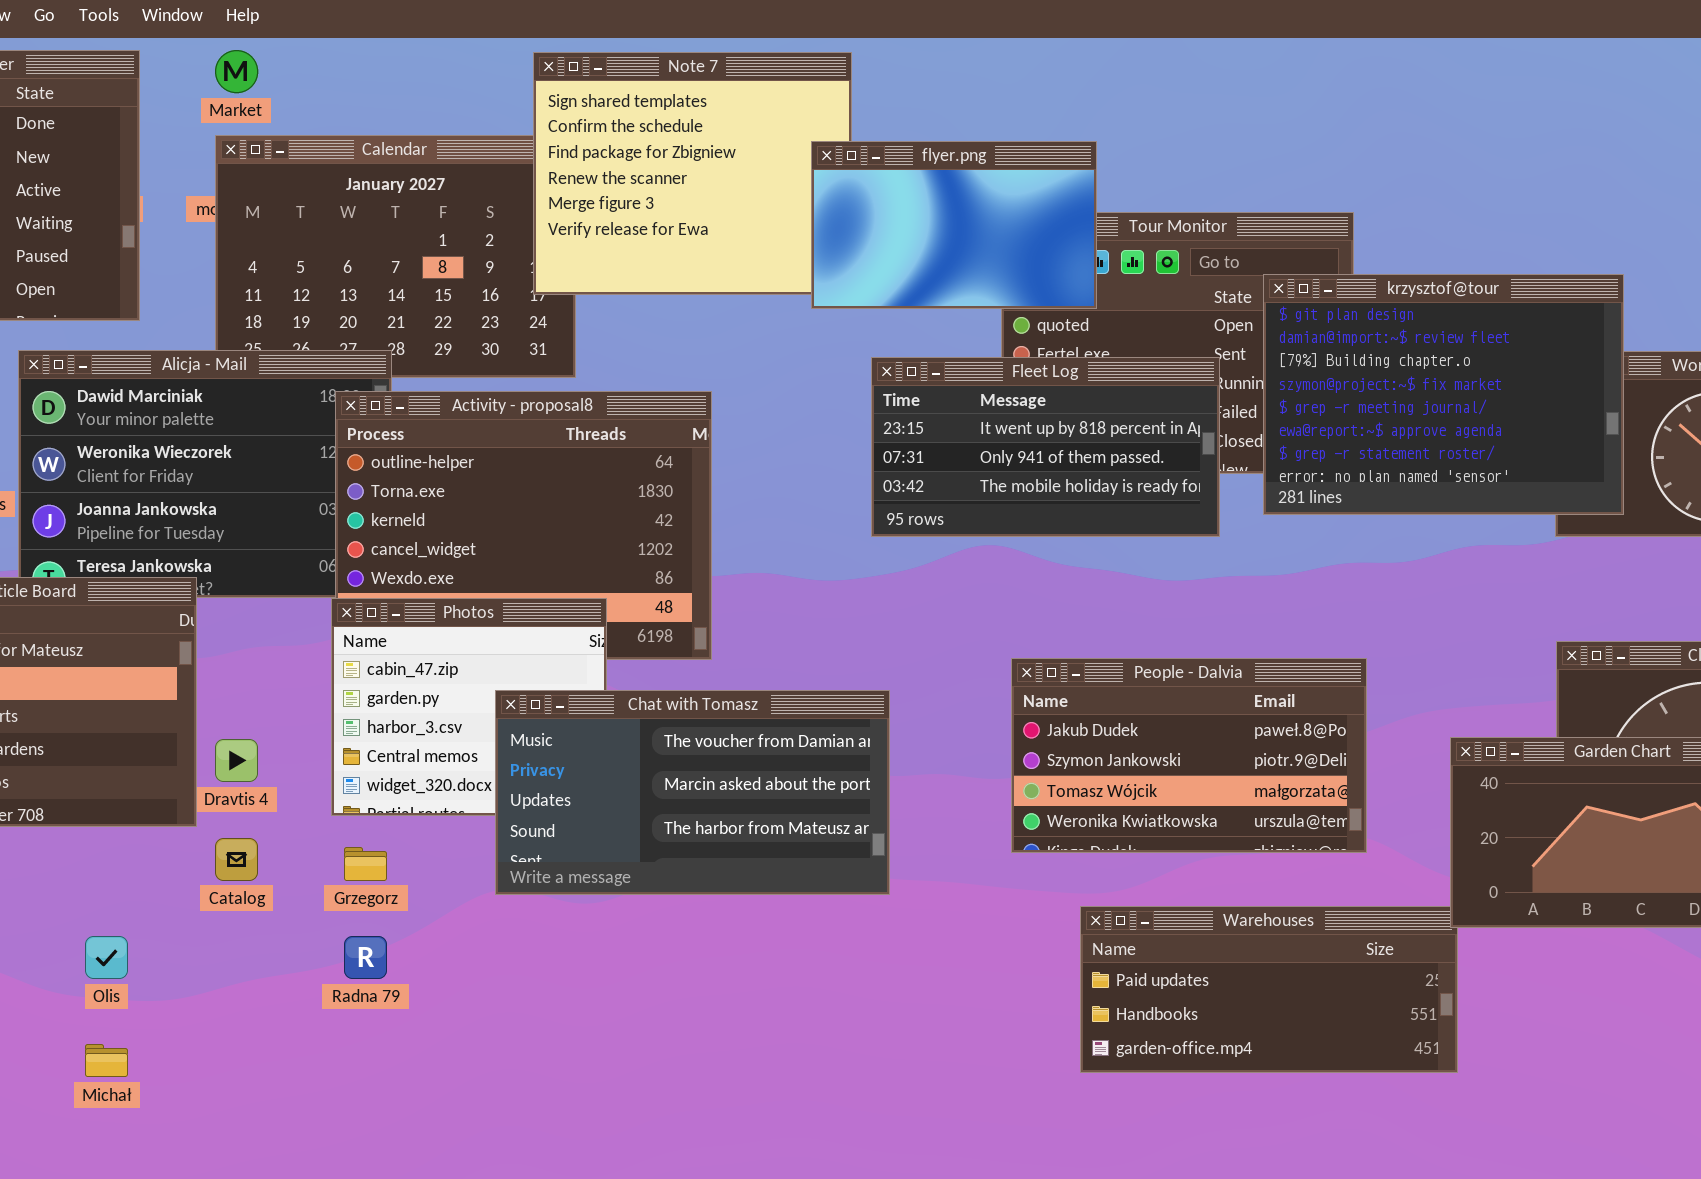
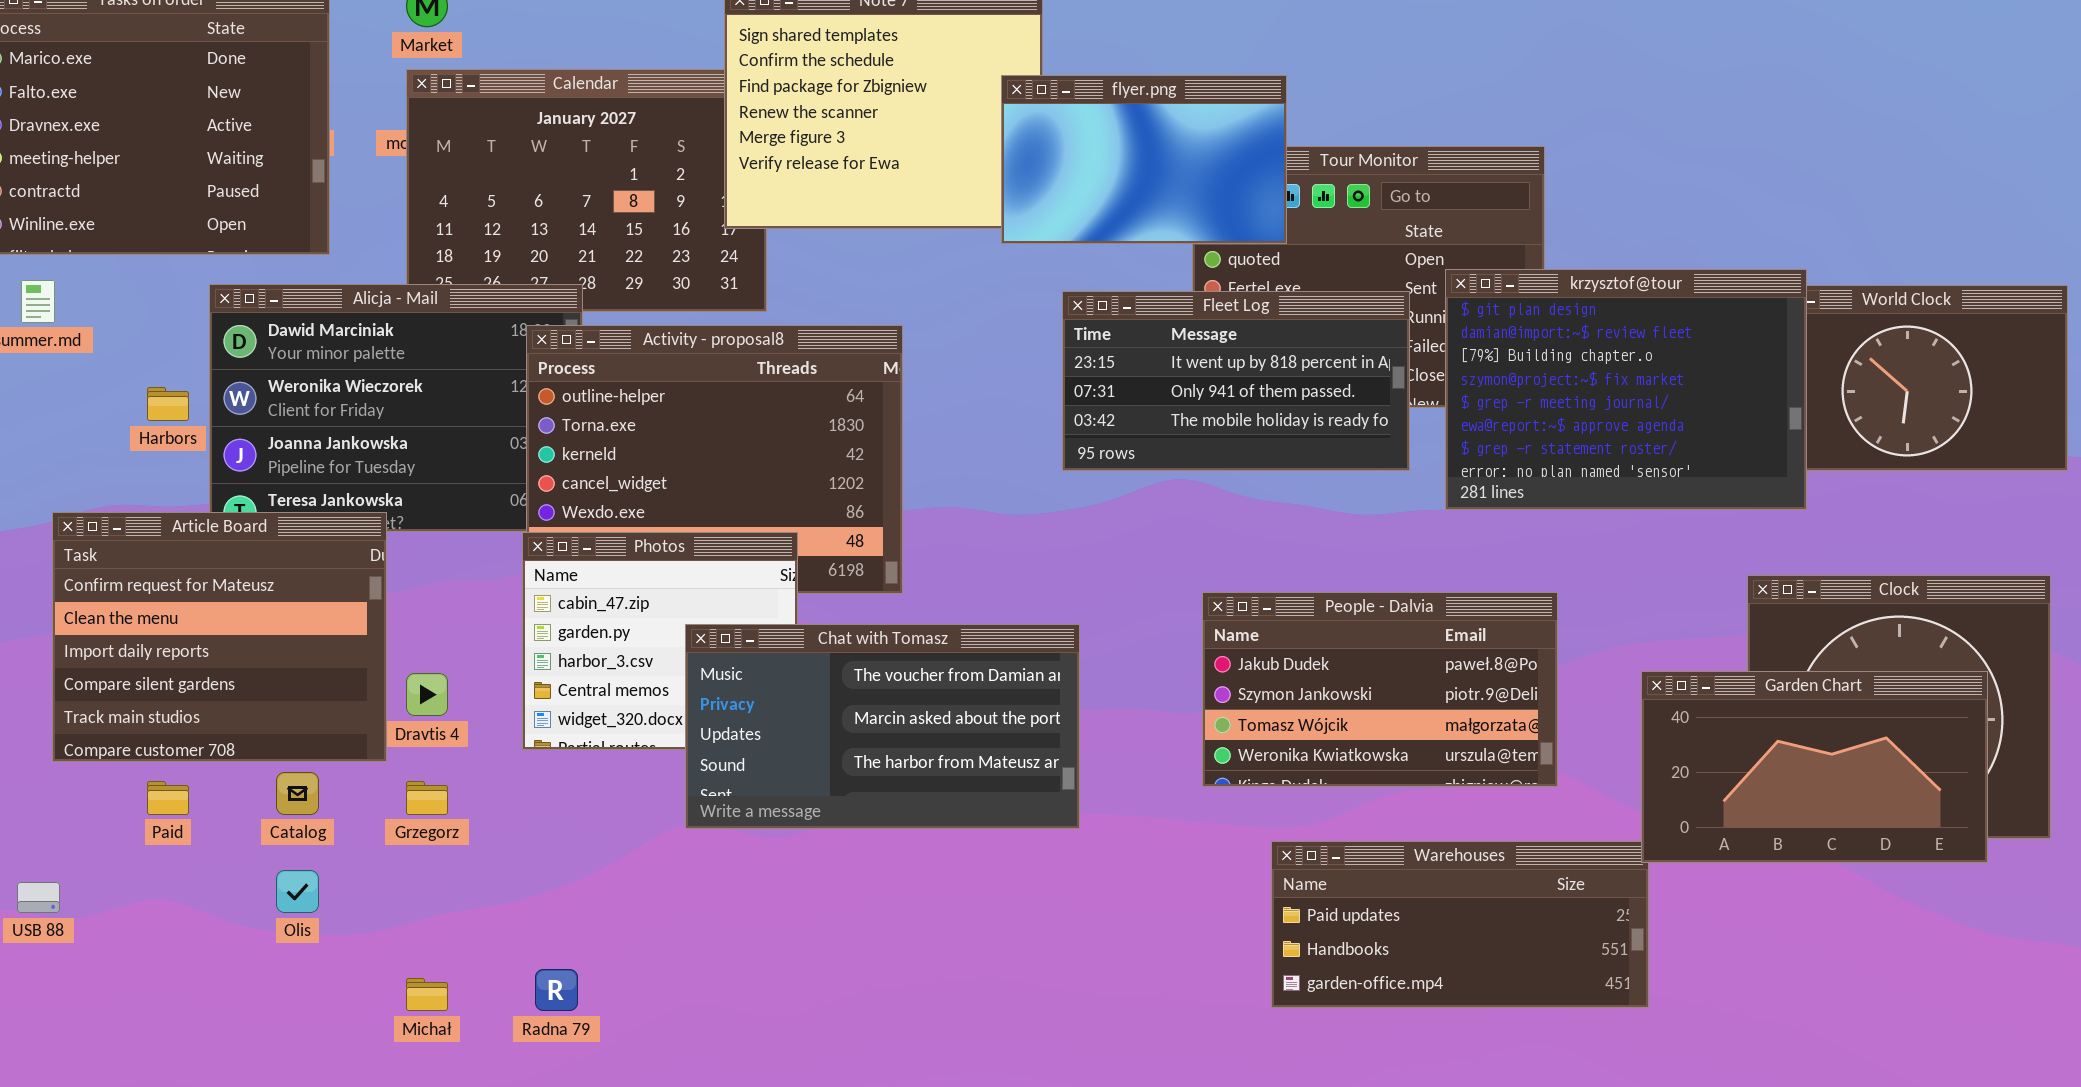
krzysztof@tour: [1263,274,1624,515] -> [1445,269,1807,510], moved
Catalog: [215,838,258,881] -> [276,772,319,815], moved
Grzegorz: [344,847,387,881] -> [406,781,448,815], moved
Radna 79: [344,936,387,979] -> [535,969,578,1011], moved
Michał: [85,1044,128,1077] -> [406,978,448,1011], moved

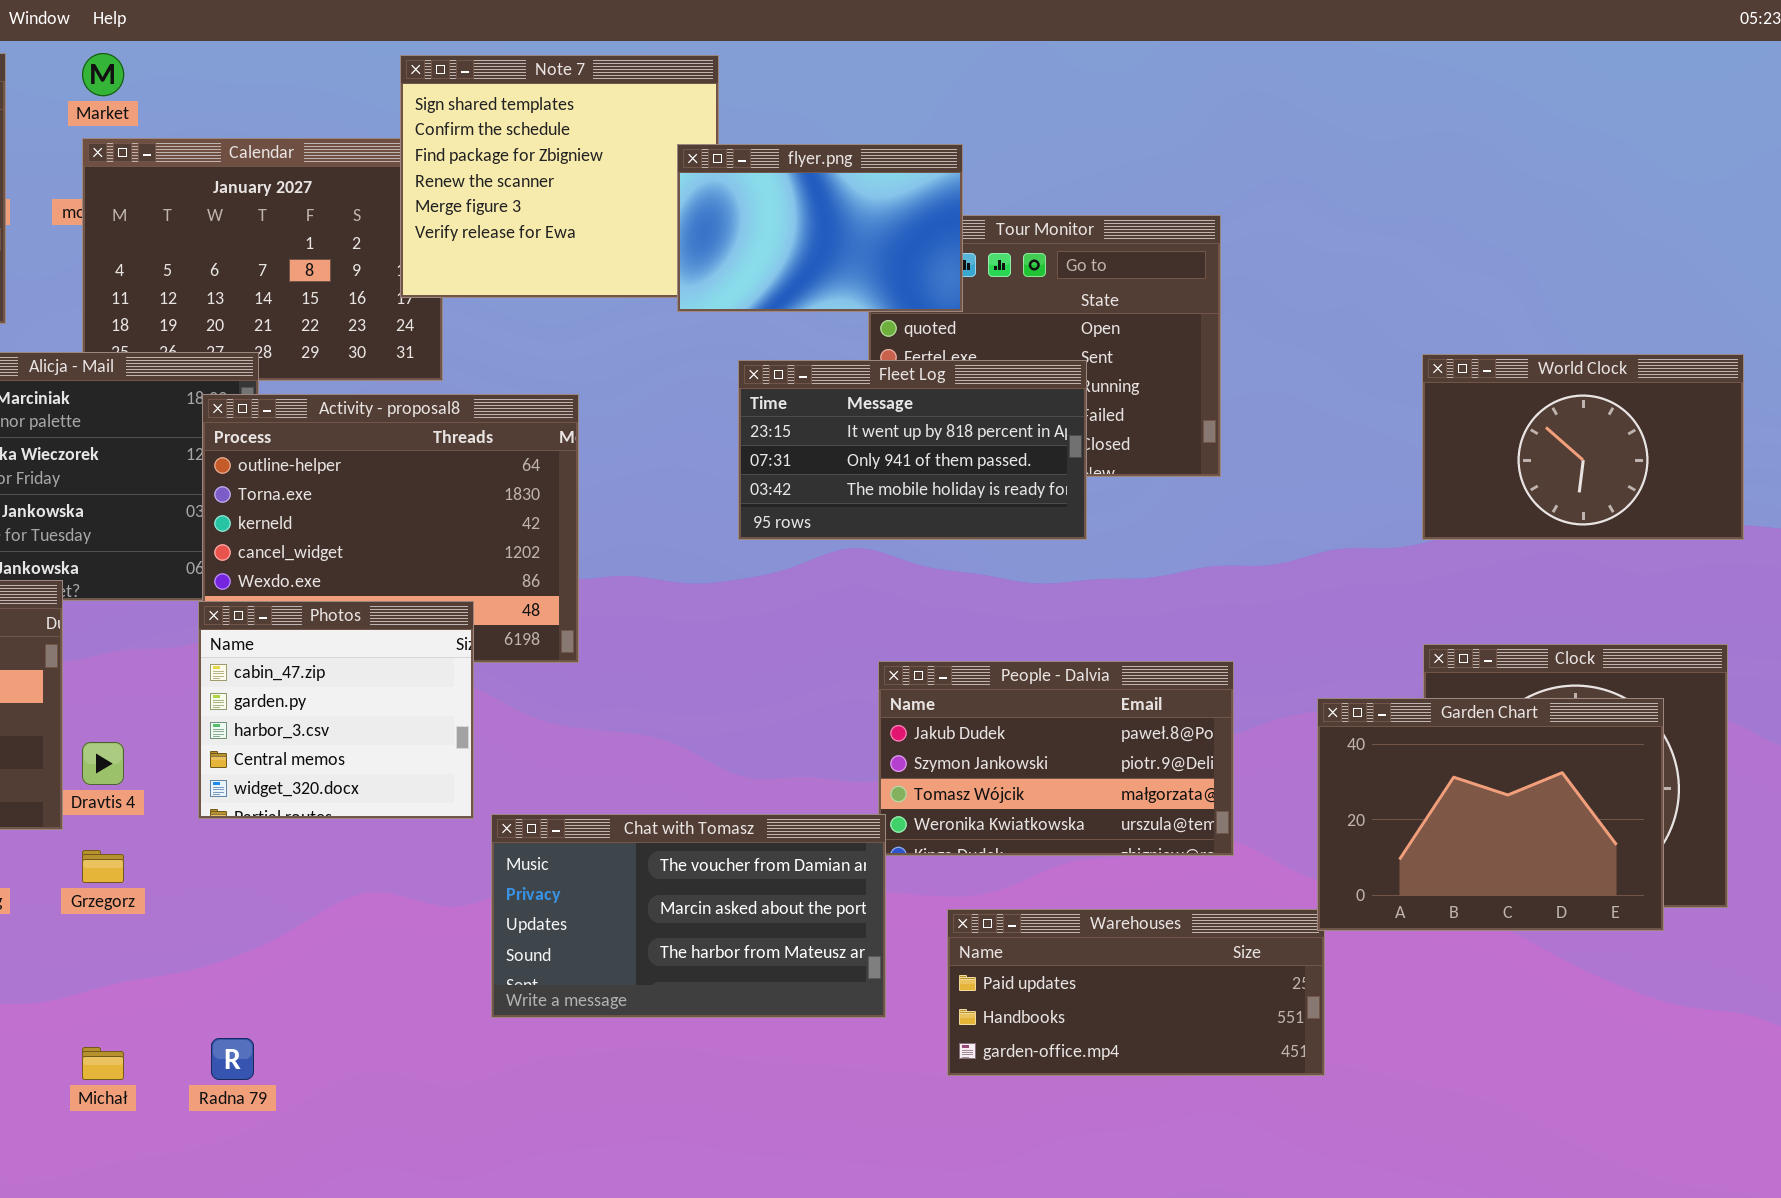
krzysztof@tour: [1445,269,1807,510] -> none, closed
Chat with Tomasz: [685,624,1080,829] -> [491,814,886,1018], moved
Garden Chart: [1641,671,1988,863] -> [1317,698,1664,931], resized

